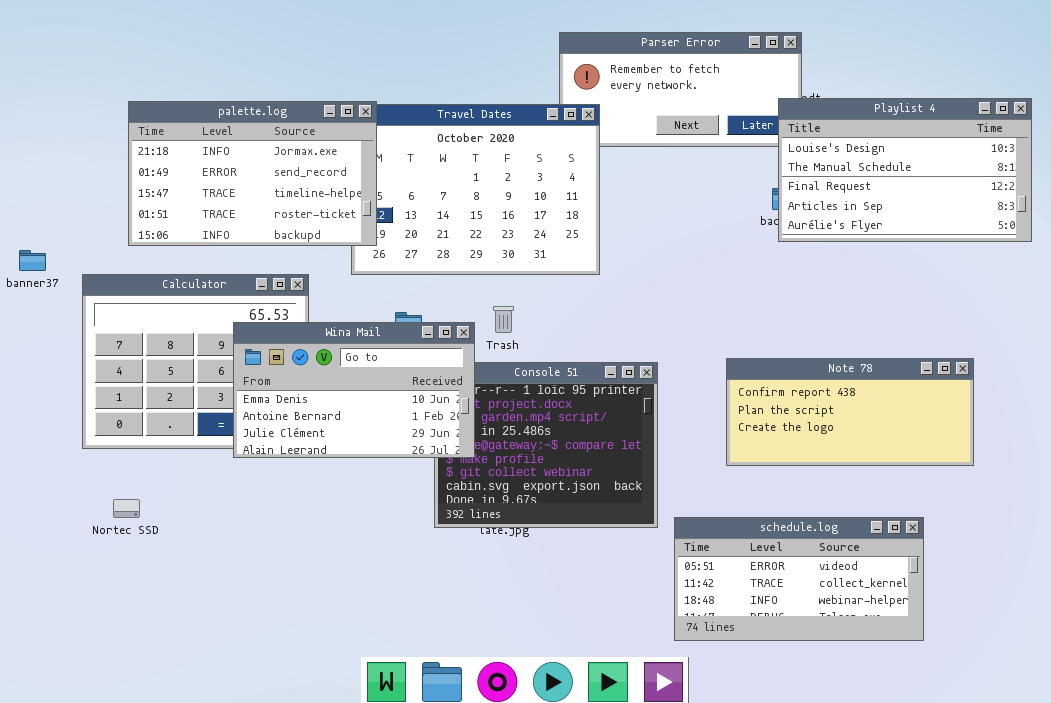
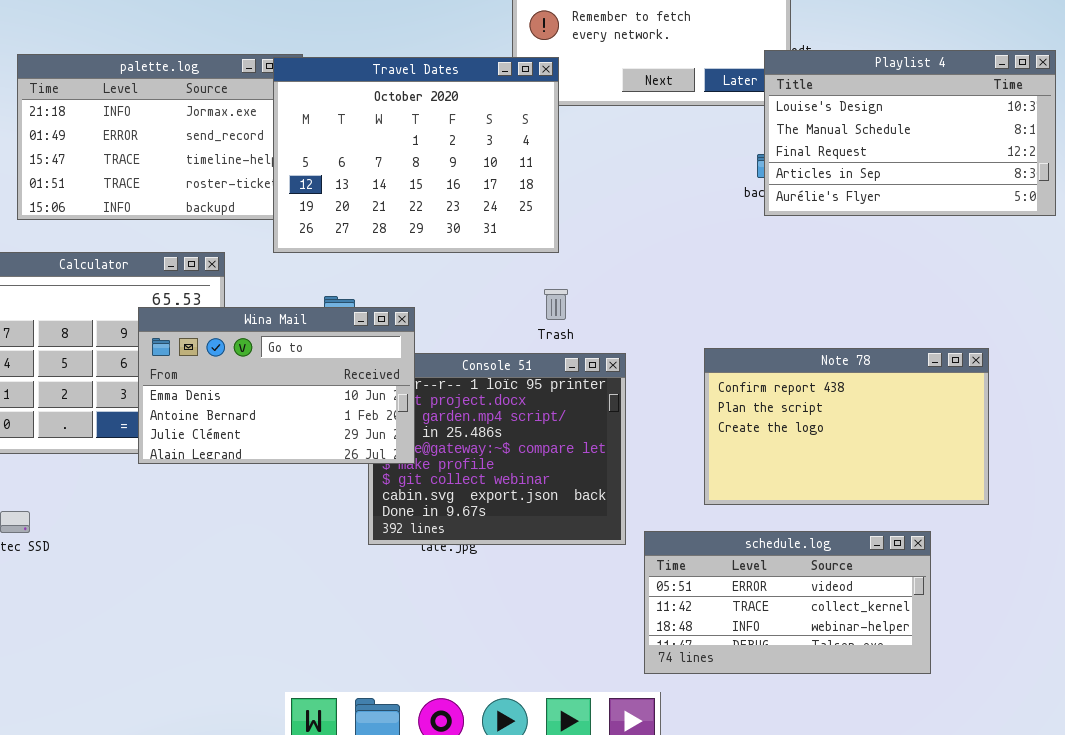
Travel Dates: [351,104,600,275] -> [273,57,559,253], raised
Trash: [493,306,514,333] -> [544,289,568,320], moved
Note 78: [726,358,974,466] -> [704,348,989,505], resized

